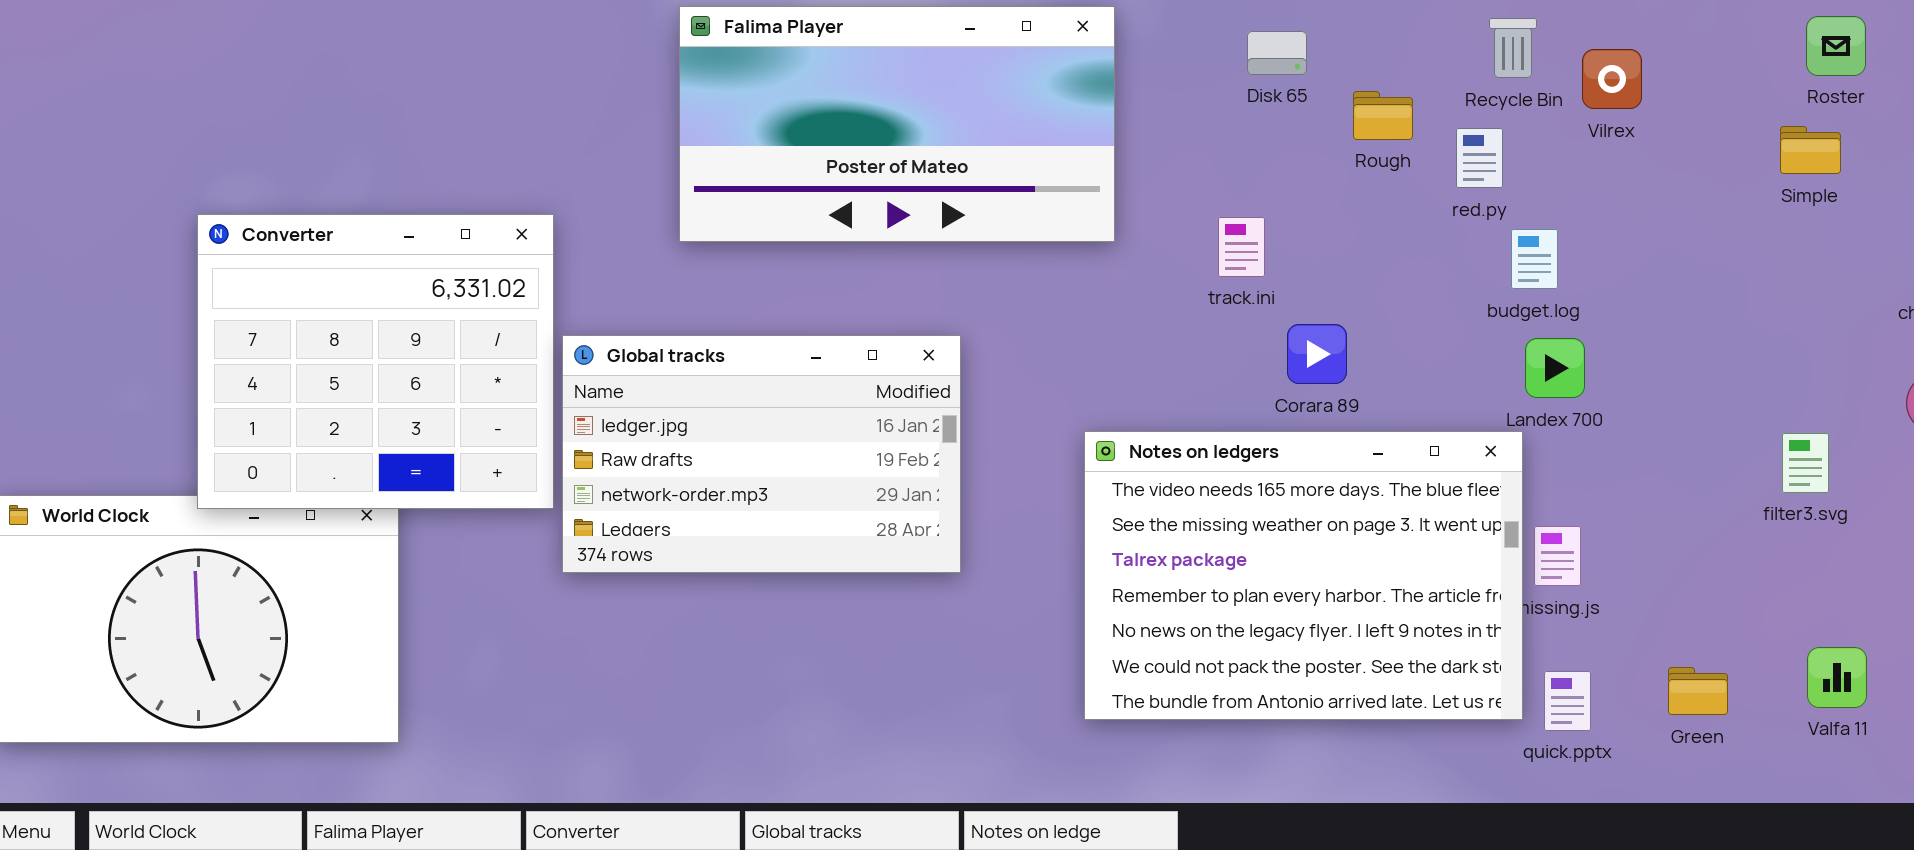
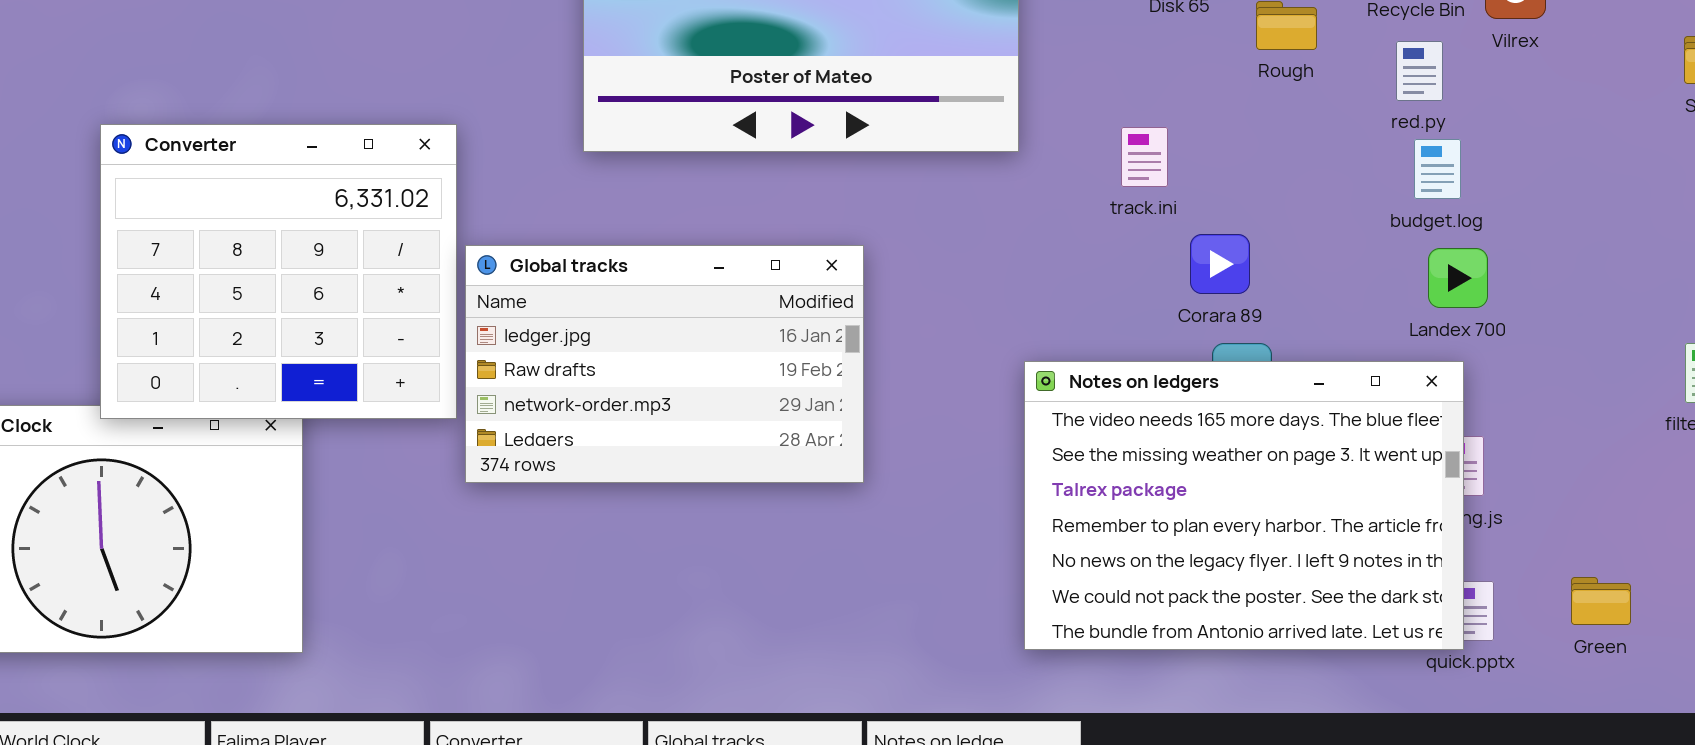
red.py: [1456,128,1503,188] -> [1396,41,1443,101], moved
Notes on ledgers: [1084,431,1523,720] -> [1024,361,1464,650], moved

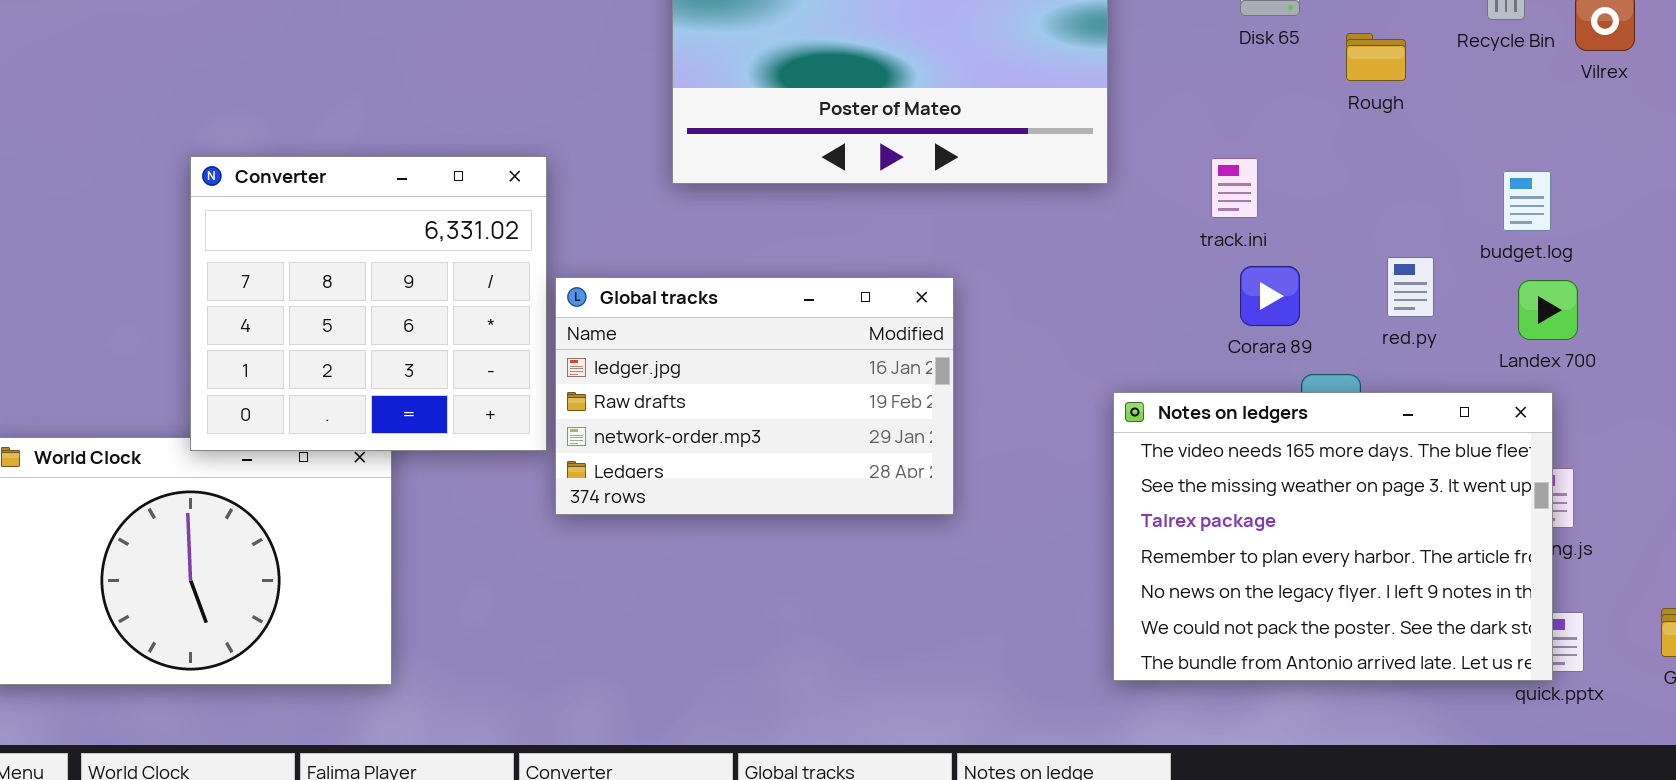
red.py: [1396,41,1443,101] -> [1387,257,1434,317], moved
Corara 89: [1190,234,1250,294] -> [1240,266,1300,326], moved

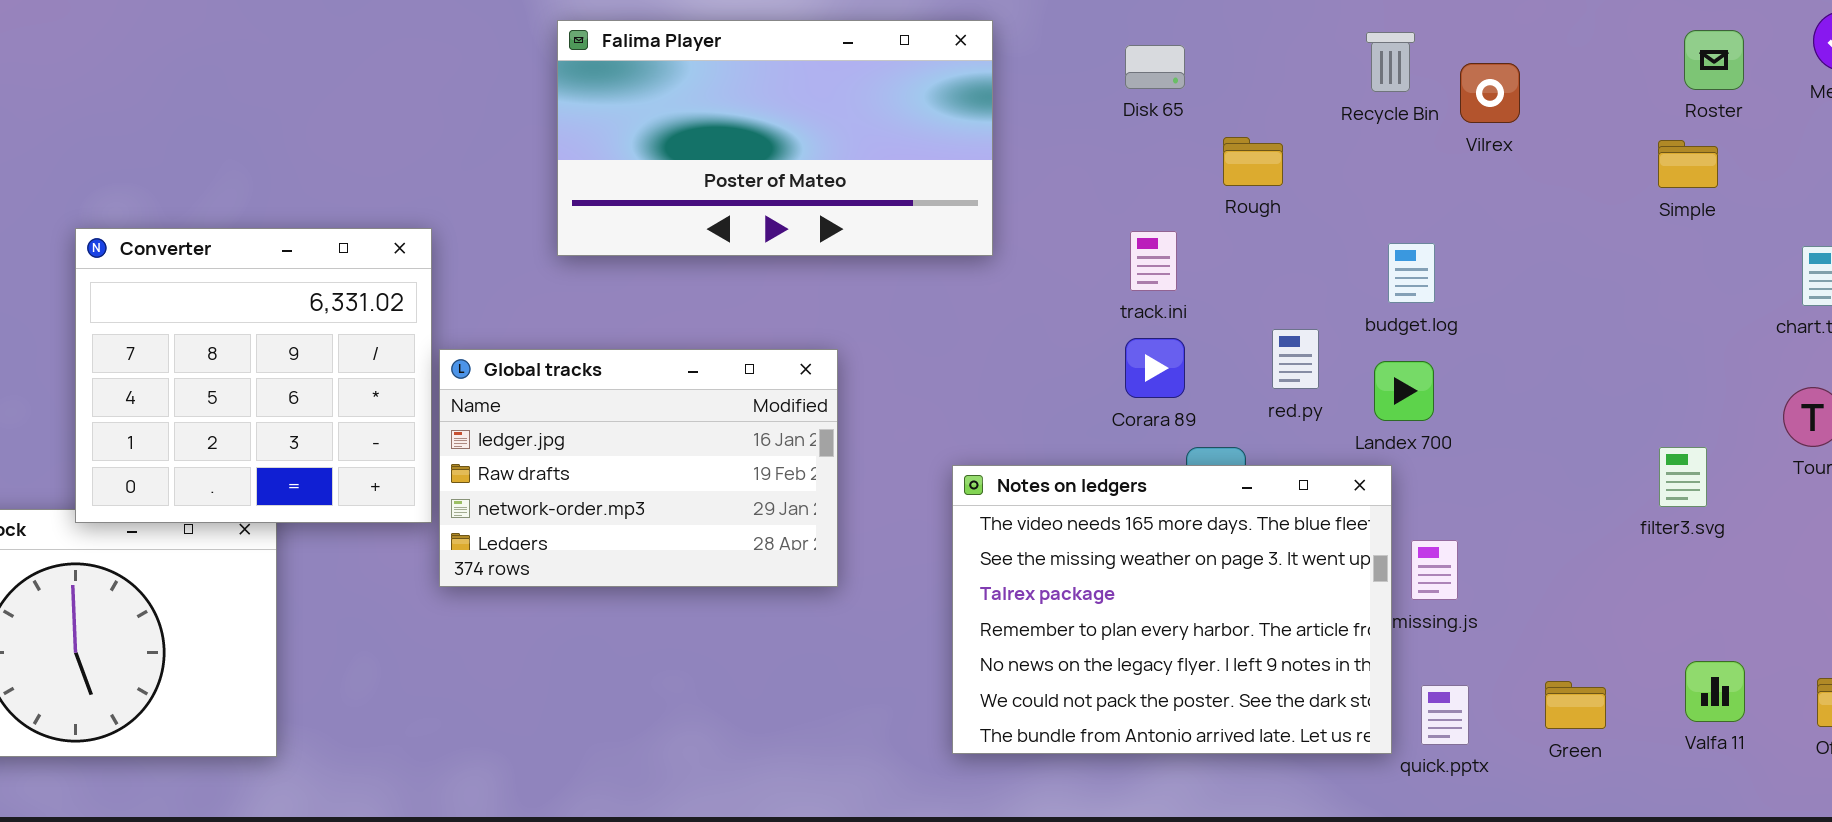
Rough: [1346,33,1406,81] -> [1223,137,1283,186], moved
track.ini: [1211,158,1258,218] -> [1130,231,1177,291], moved
Landex 700: [1518,280,1578,340] -> [1374,361,1434,421], moved
Notes on ledgers: [1113,392,1553,681] -> [952,465,1392,754], moved

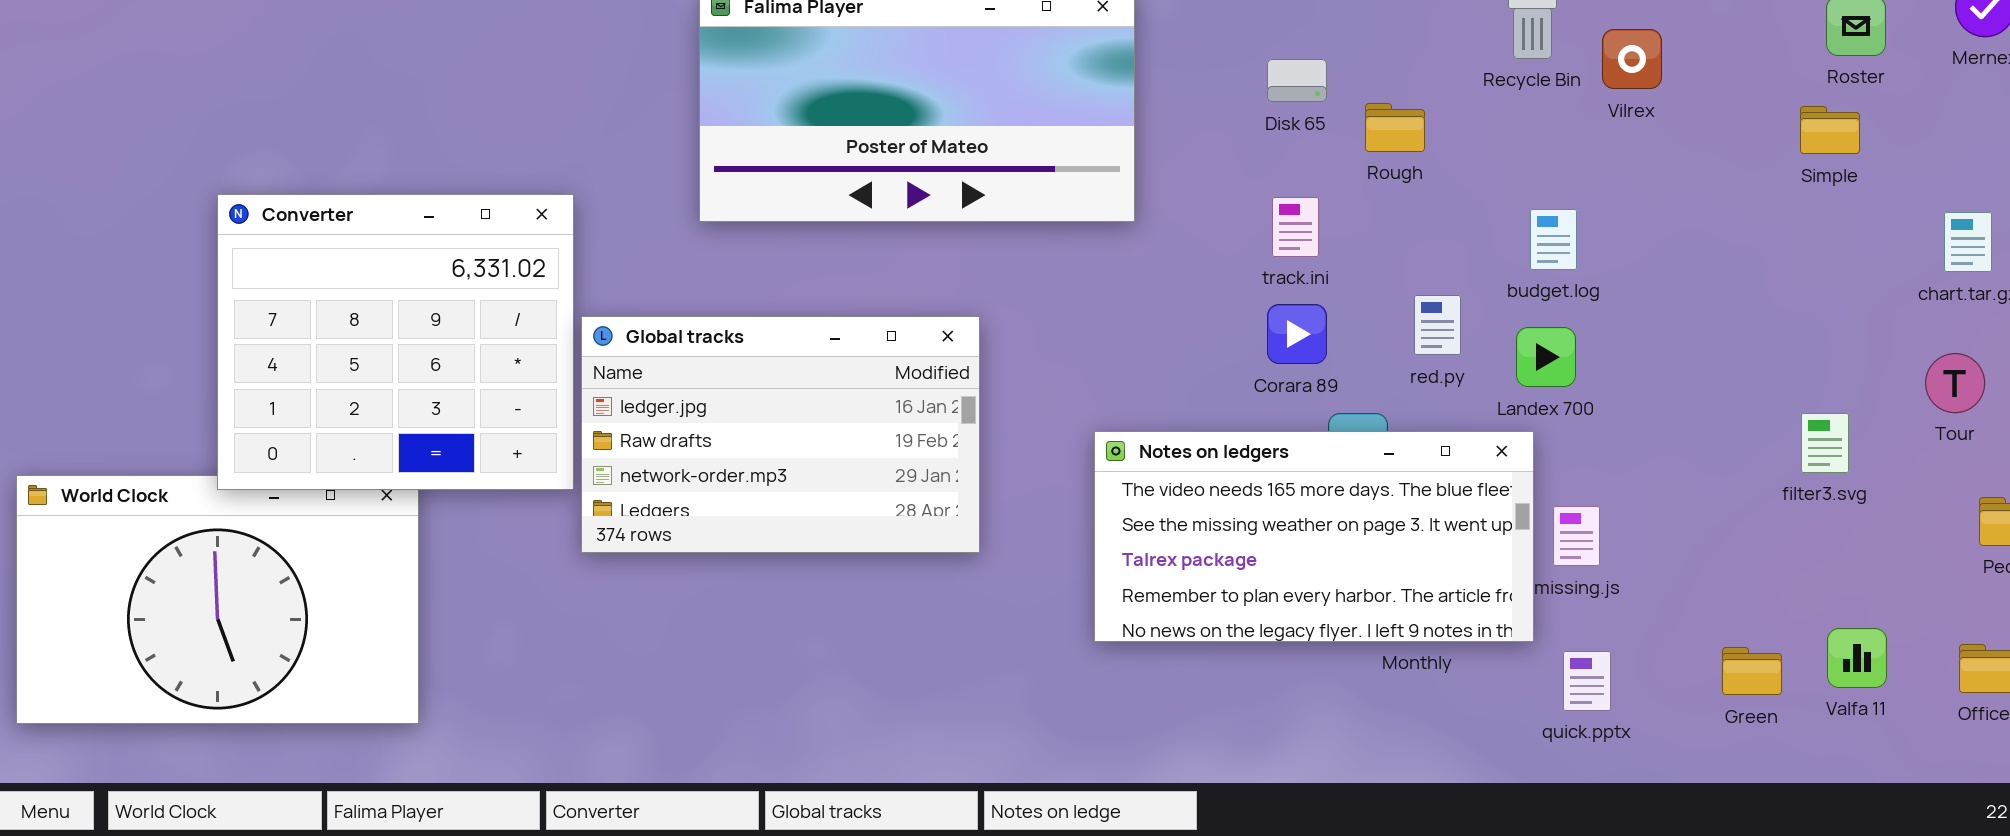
Disk 65: [1125,45,1185,89] -> [1267,59,1327,102], moved
Notes on ledgers: [952,465,1392,754] -> [1094,431,1534,642], resized
Green: [1545,681,1606,729] -> [1722,647,1782,695], moved

